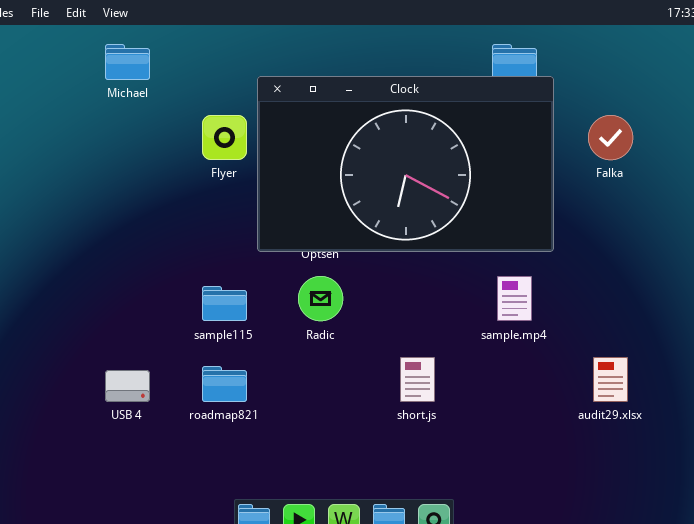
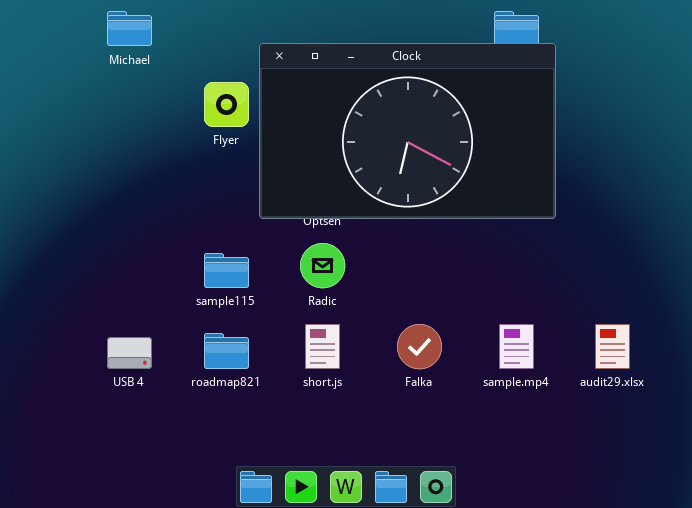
Falka: [588,115,633,160] -> [397,324,442,369], moved
sample.mp4: [497,276,532,321] -> [499,324,534,369], moved
short.js: [400,357,435,402] -> [305,324,340,369], moved

